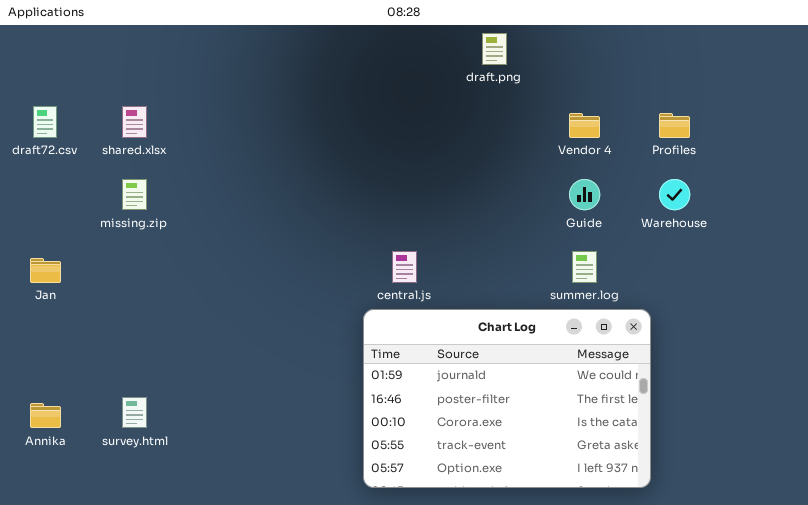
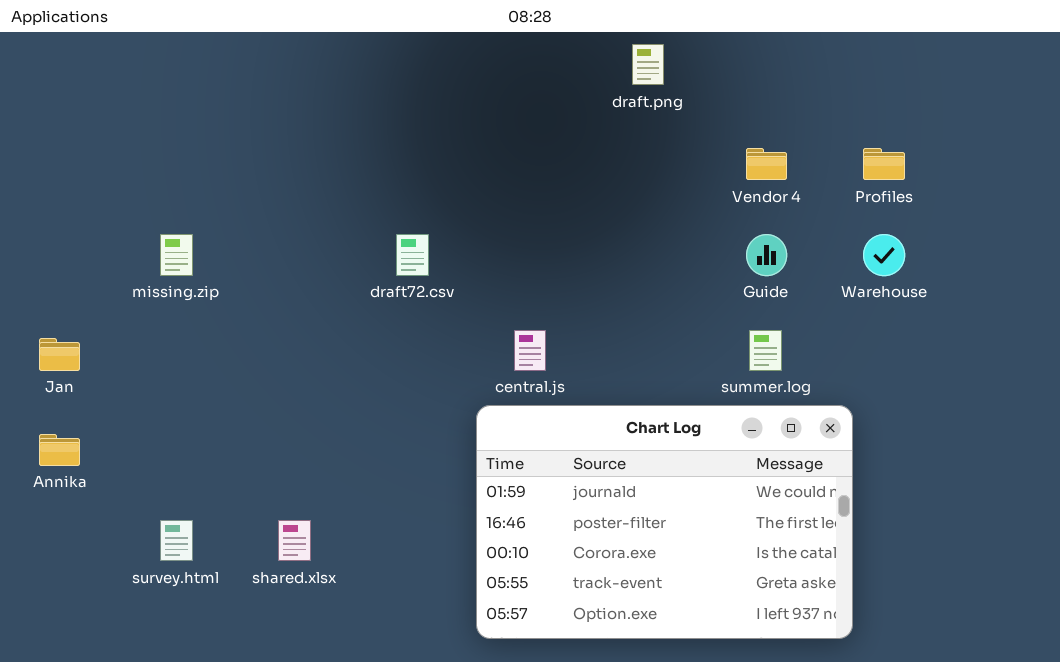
draft72.csv: [33,106,57,138] -> [396,234,429,276], moved
shared.xlsx: [122,106,147,138] -> [278,520,311,561], moved
Annika: [30,403,61,428] -> [39,434,80,466], moved

